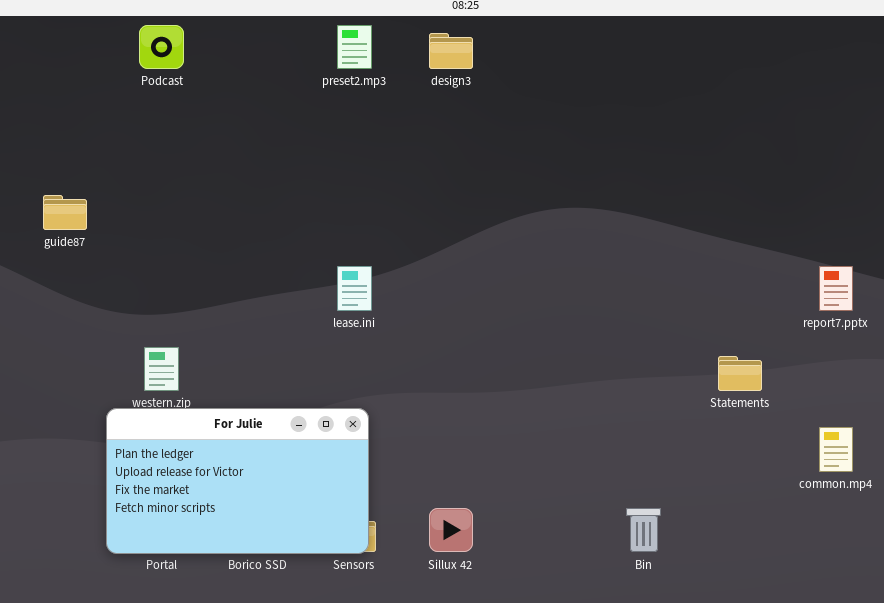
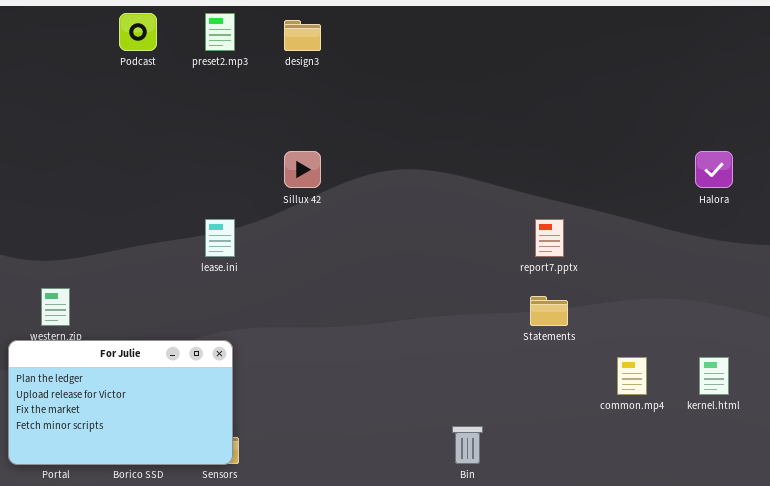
Podcast: [139,25,184,69] -> [119,13,157,51], moved
report7.pptx: [819,266,853,311] -> [535,219,564,257], moved
Sillux 42: [429,508,473,552] -> [284,151,321,188], moved

